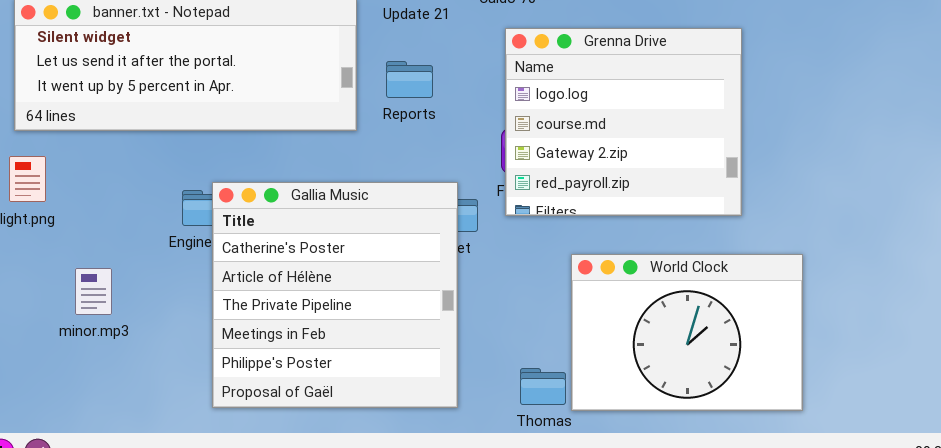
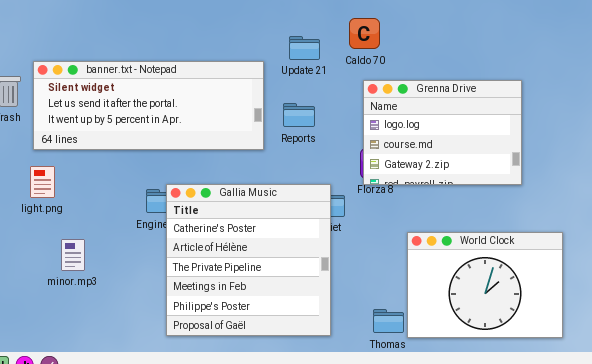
Grenna Drive: [505,28,742,216] -> [363,80,522,185], resized
minor.mp3: [75,268,112,315] -> [61,239,85,271], moved

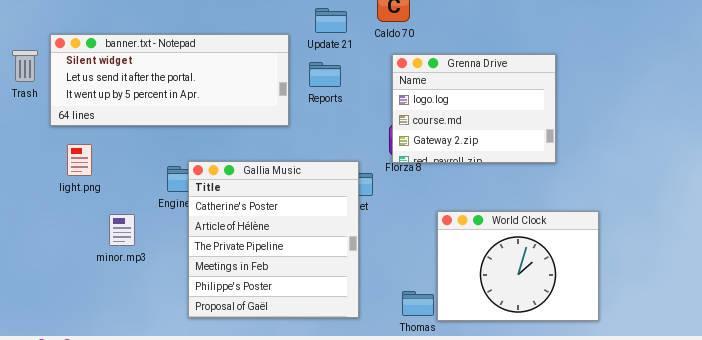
Reports: [283,103,315,127] -> [309,62,341,87], moved
light.png: [30,166,55,198] -> [67,144,92,176], moved
minor.mp3: [61,239,85,271] -> [109,214,135,246], moved

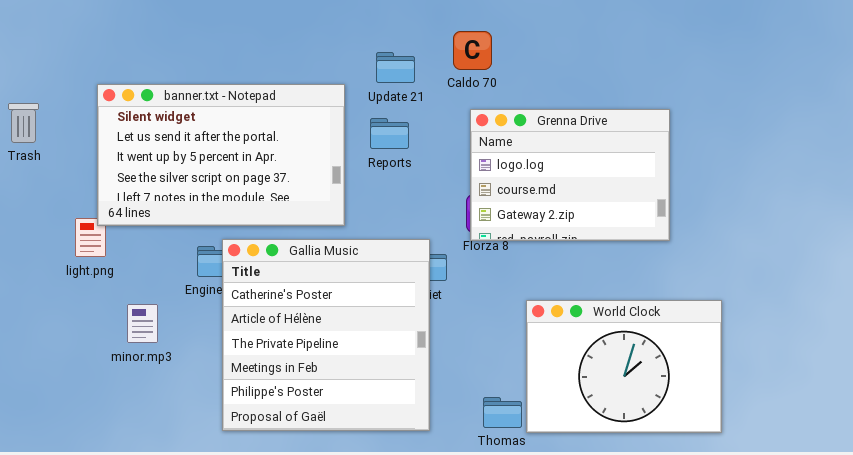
banner.txt - Notepad: [50,34,289,126] -> [97,84,345,226], resized

